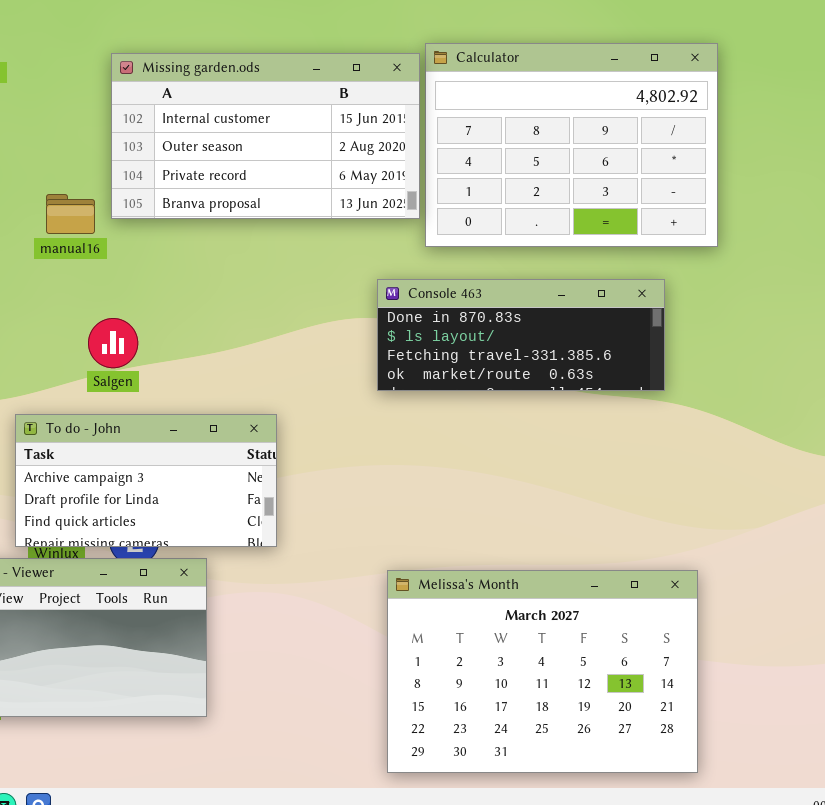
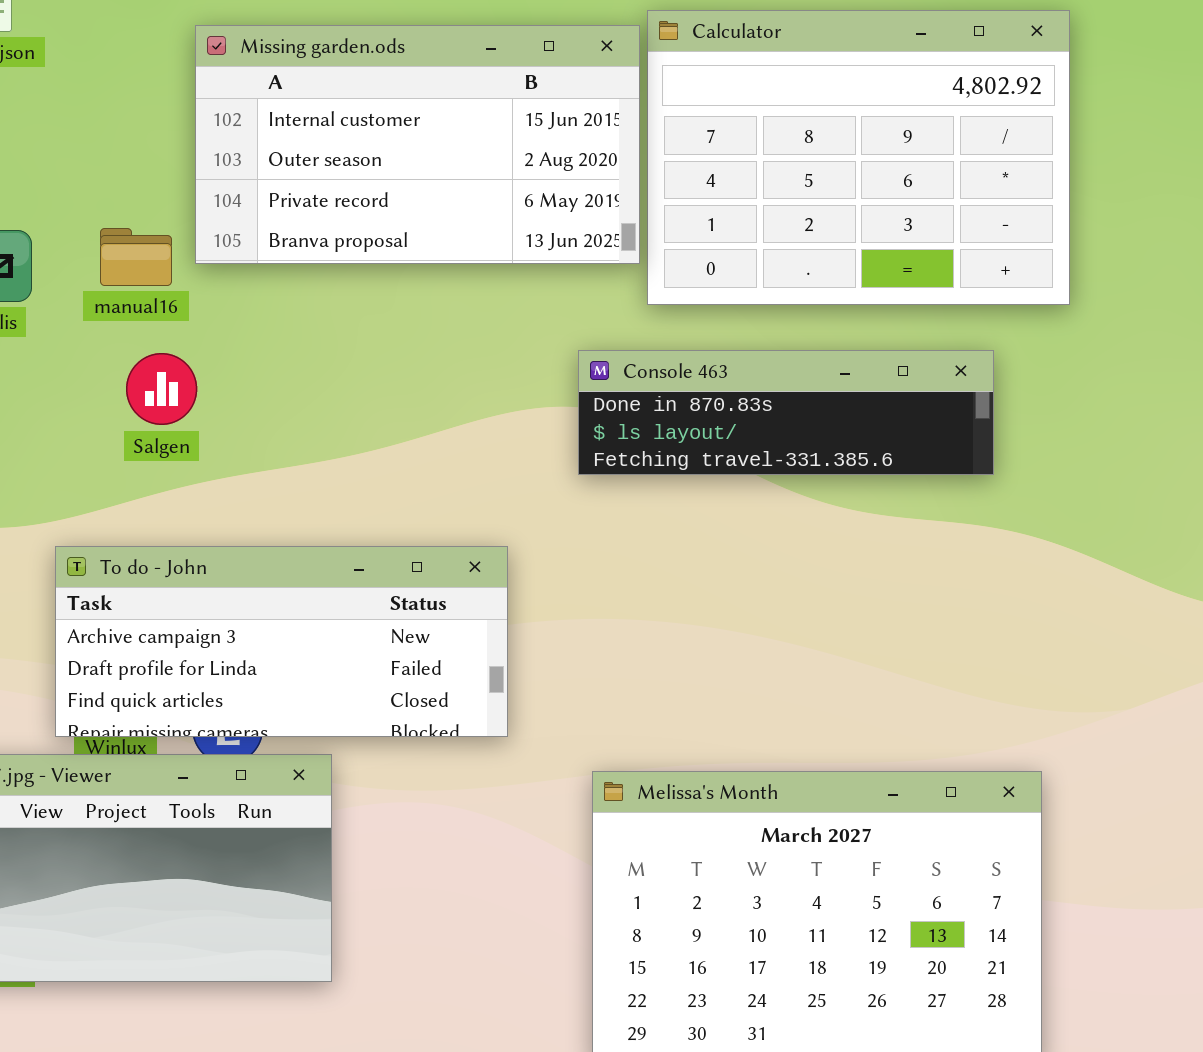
Console 463: [377,279,665,391] -> [578,350,994,475], resized
Salgen: [88,318,138,368] -> [126,353,197,425], moved
To do - John: [15,414,277,547] -> [55,546,508,737], resized

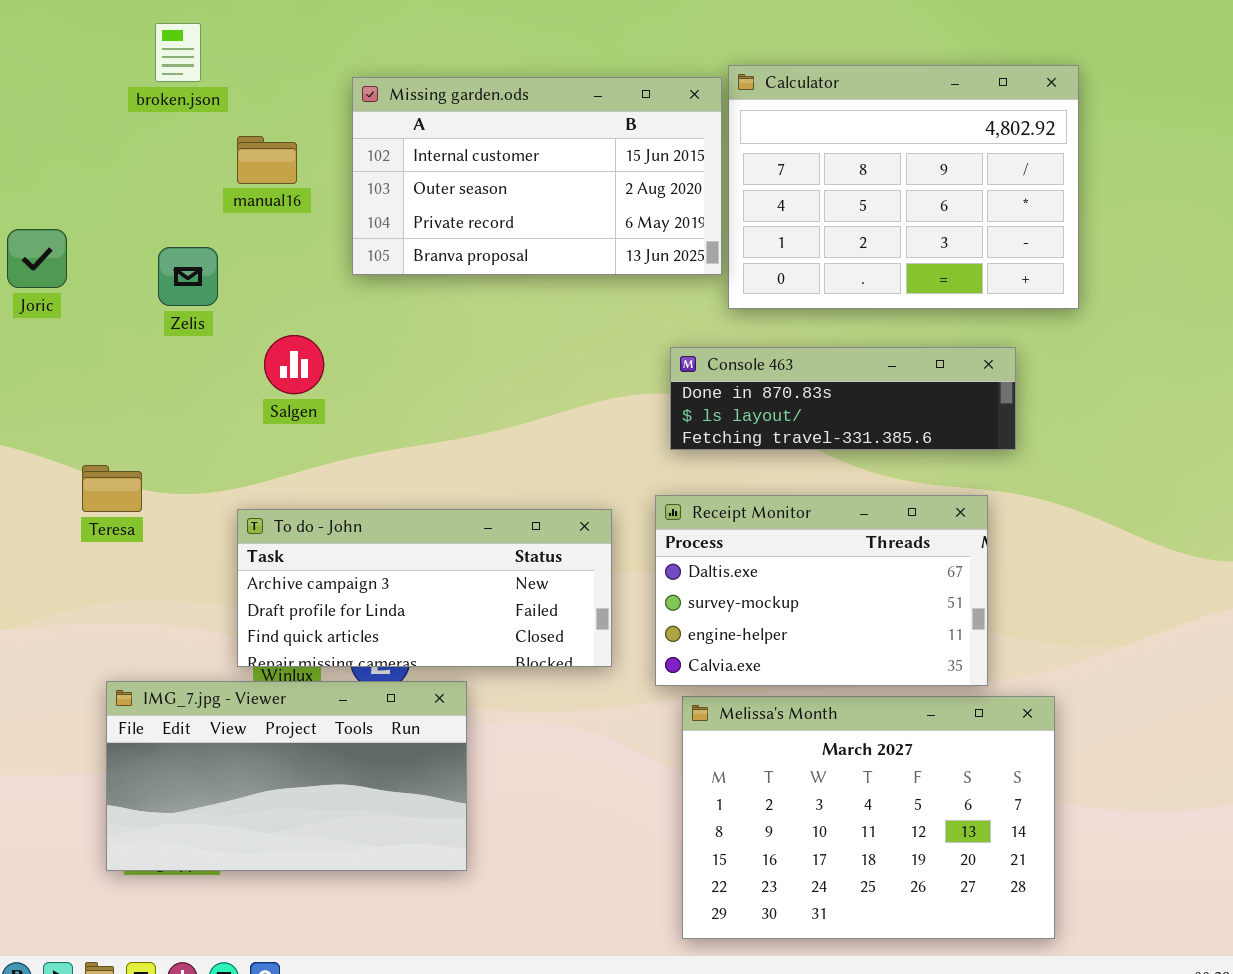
manual16: [100,228,172,286] -> [237,136,297,184], moved
Salgen: [126,353,197,425] -> [264,335,324,394], moved
Receipt Monitor: none -> [655,495,988,686], opened

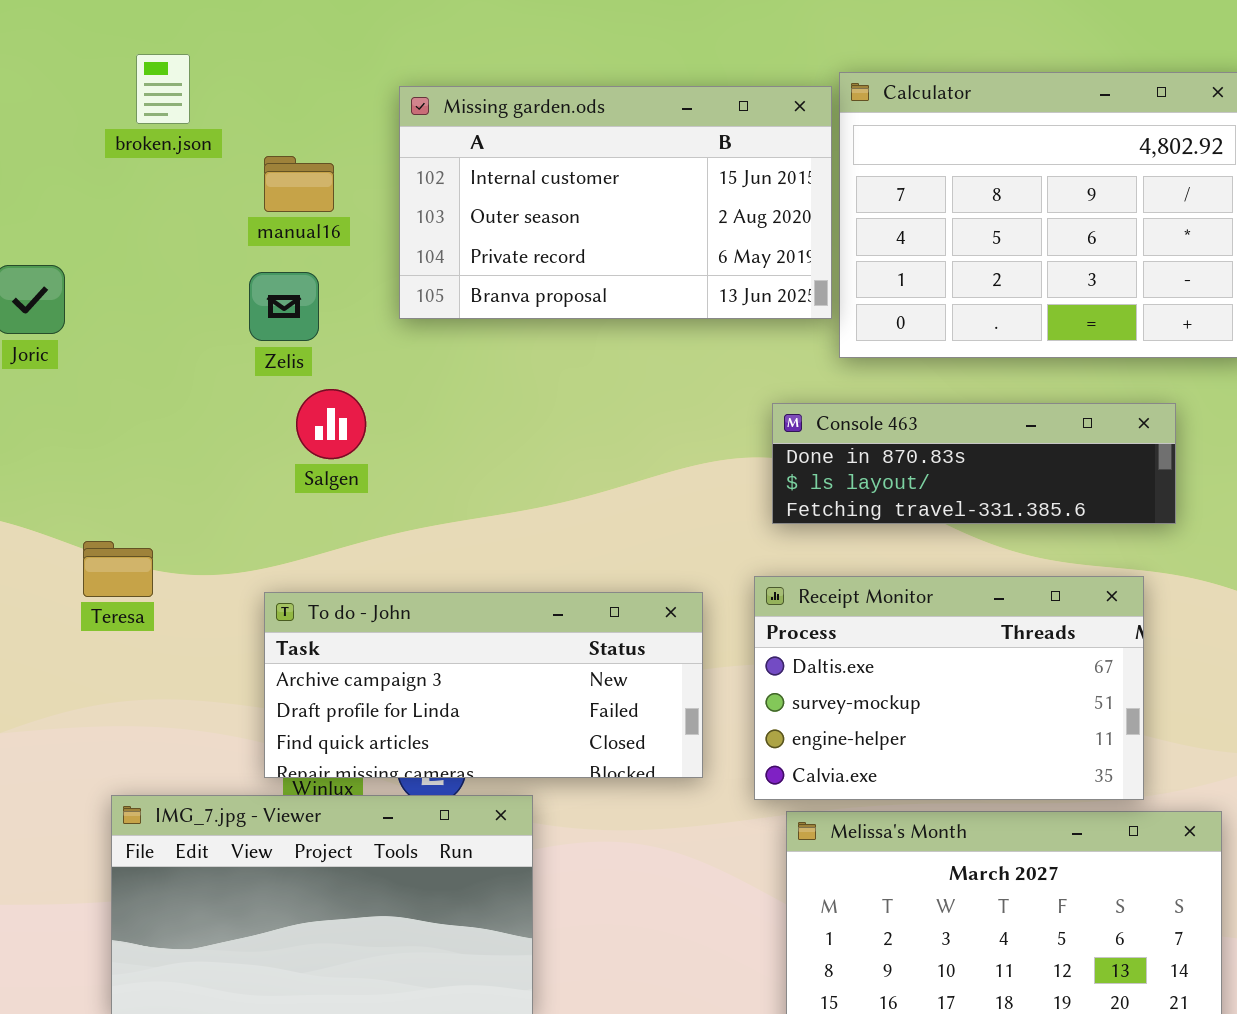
broken.json: [155,23,201,82] -> [136,54,190,124], moved
Zelis: [158,247,218,306] -> [249,272,319,341], moved

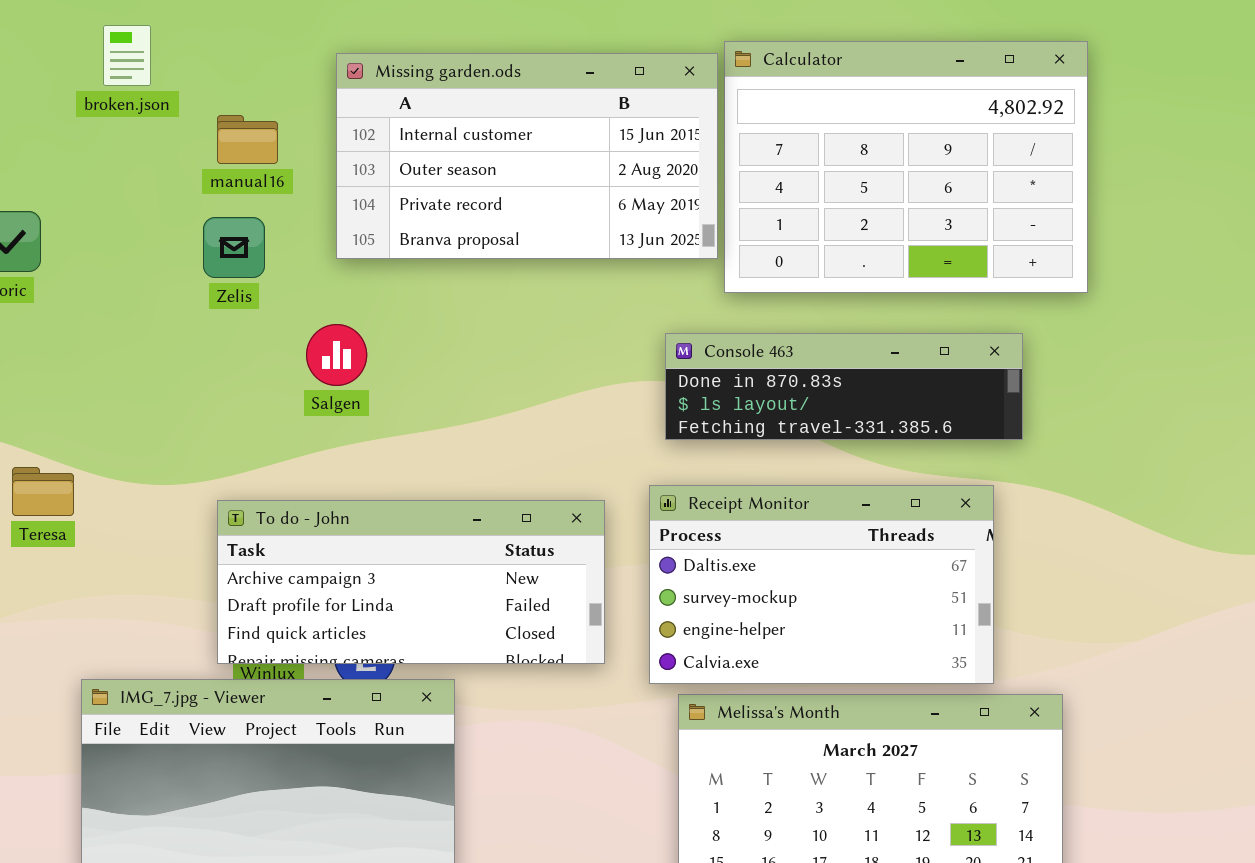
Salgen: [296,389,366,459] -> [306,324,367,386], moved
Teresa: [83,541,153,597] -> [12,467,74,516], moved

